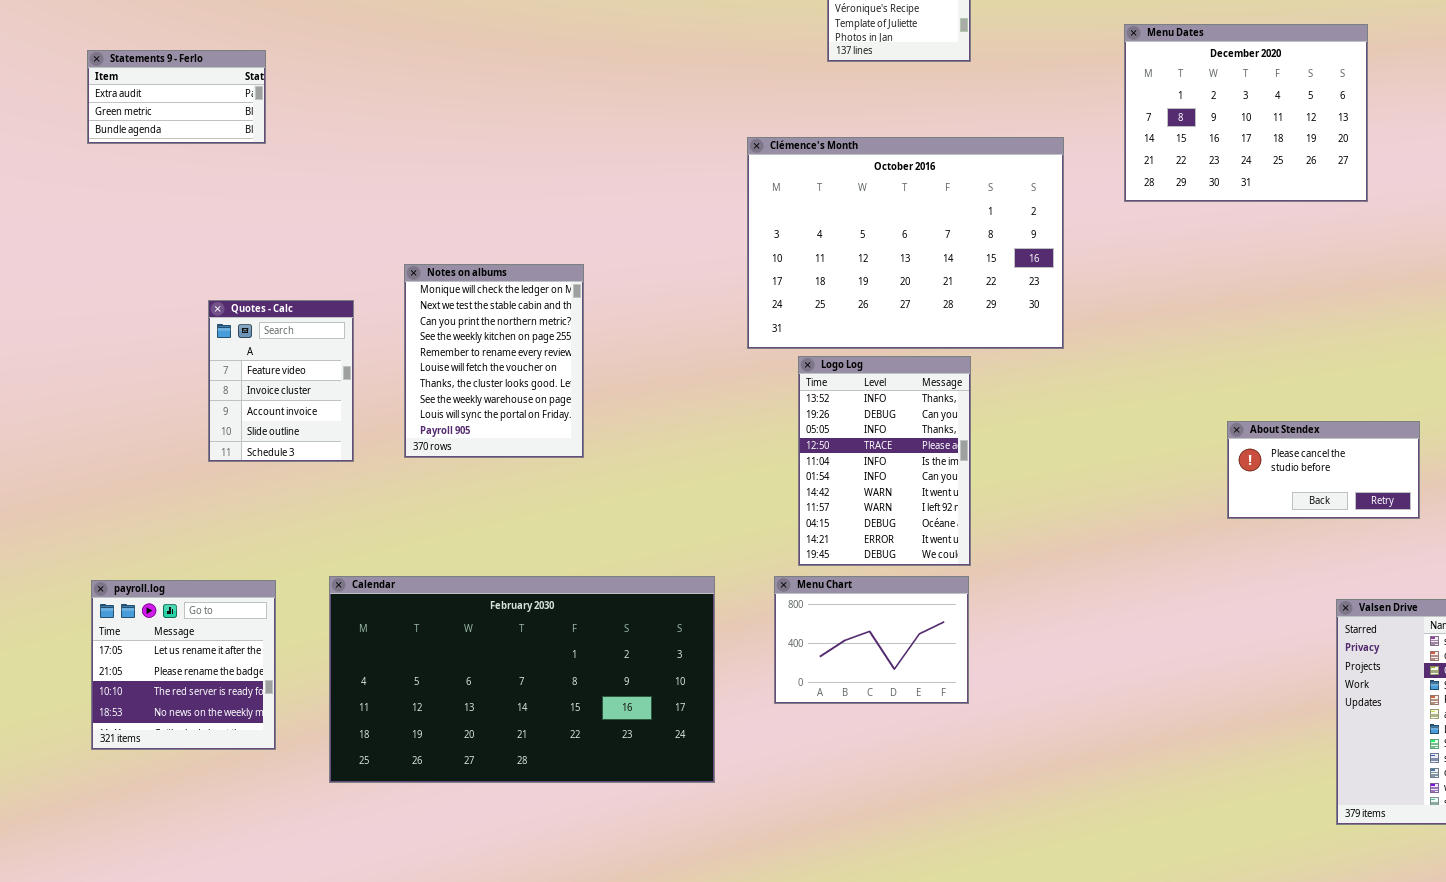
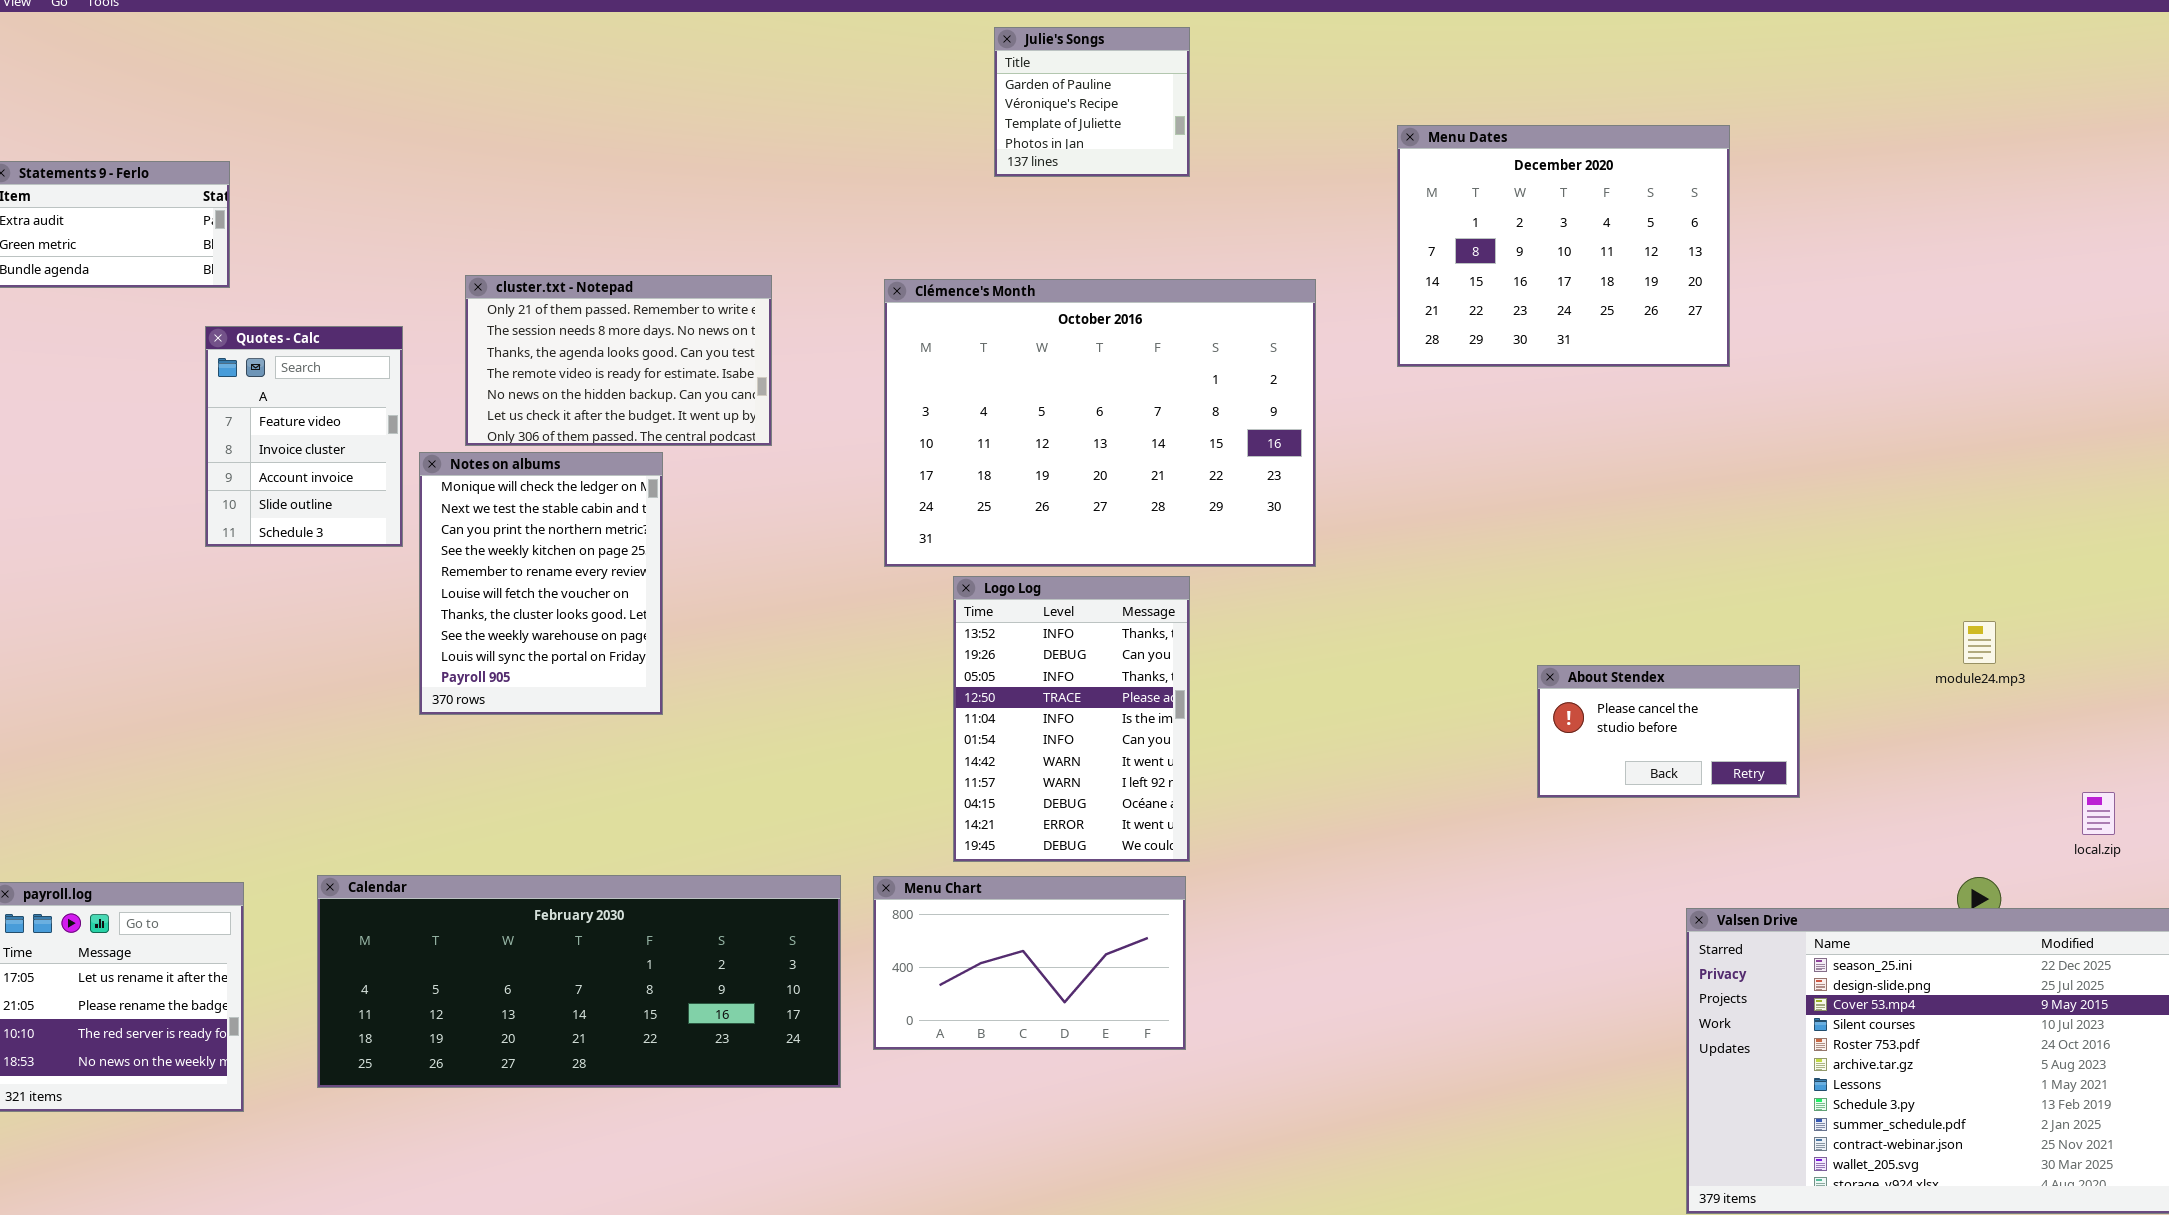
cluster.txt - Notepad: none -> [465,275,772,446], opened
Quotes - Calc: [208,300,354,462] -> [205,326,403,547], moved
Calendar: [329,576,715,783] -> [317,875,841,1088], resized
Menu Chart: [774,576,969,704] -> [873,876,1186,1050], resized

